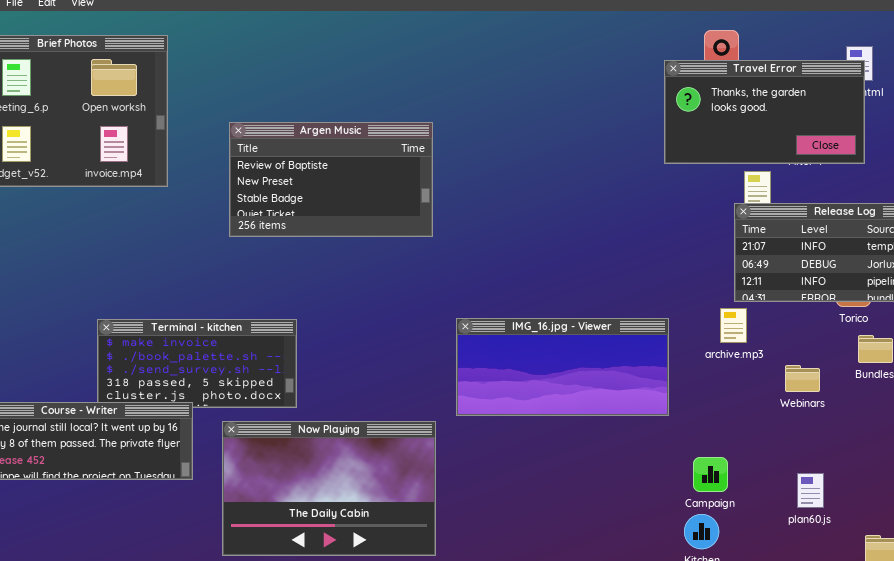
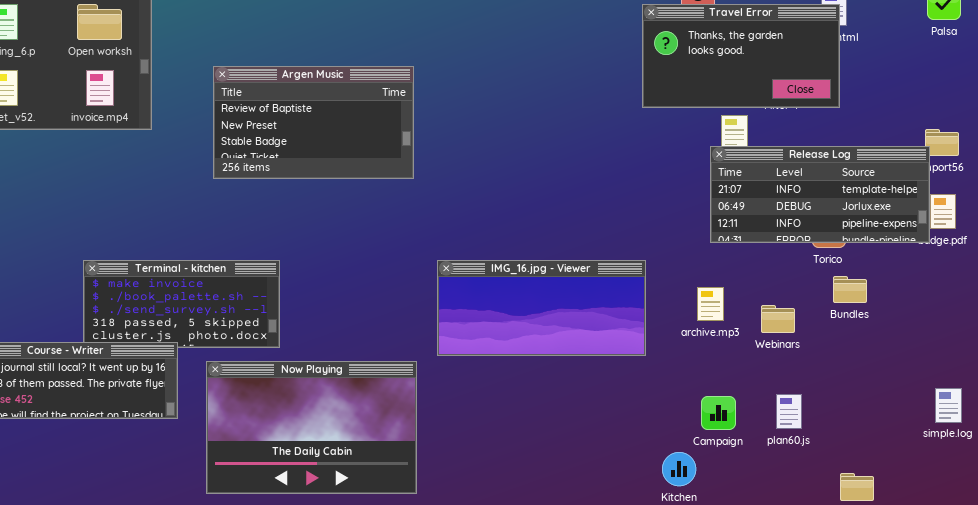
archive.mp3: [720,308,747,343] -> [697,287,724,321], moved
Campaign: [693,457,728,492] -> [701,396,736,430], moved
plan60.js: [797,473,824,508] -> [776,394,802,429], moved

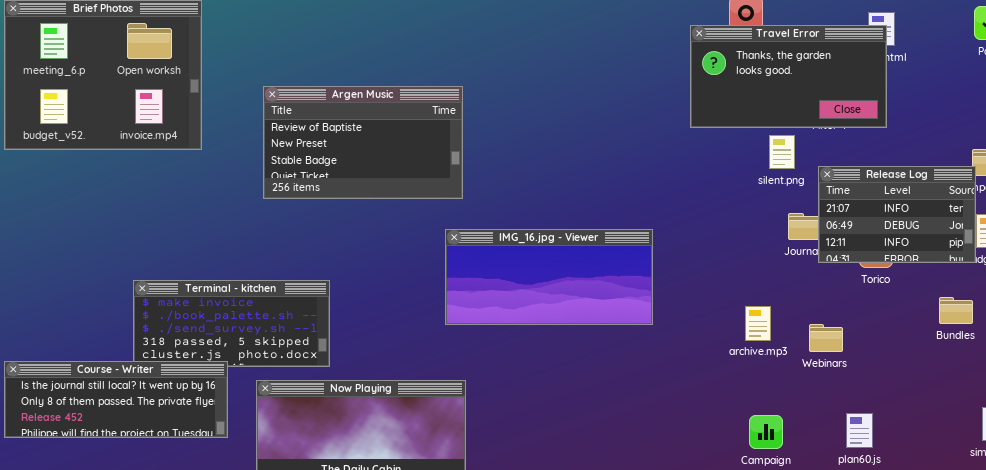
Release Log: [710,146,930,243] -> [818,166,976,263], resized
IMG_16.jpg - Viewer: [437,260,646,356] -> [445,229,653,325], moved
Bundles: [833,276,867,303] -> [939,297,973,324], moved
plan60.js: [776,394,802,429] -> [846,413,873,448], moved

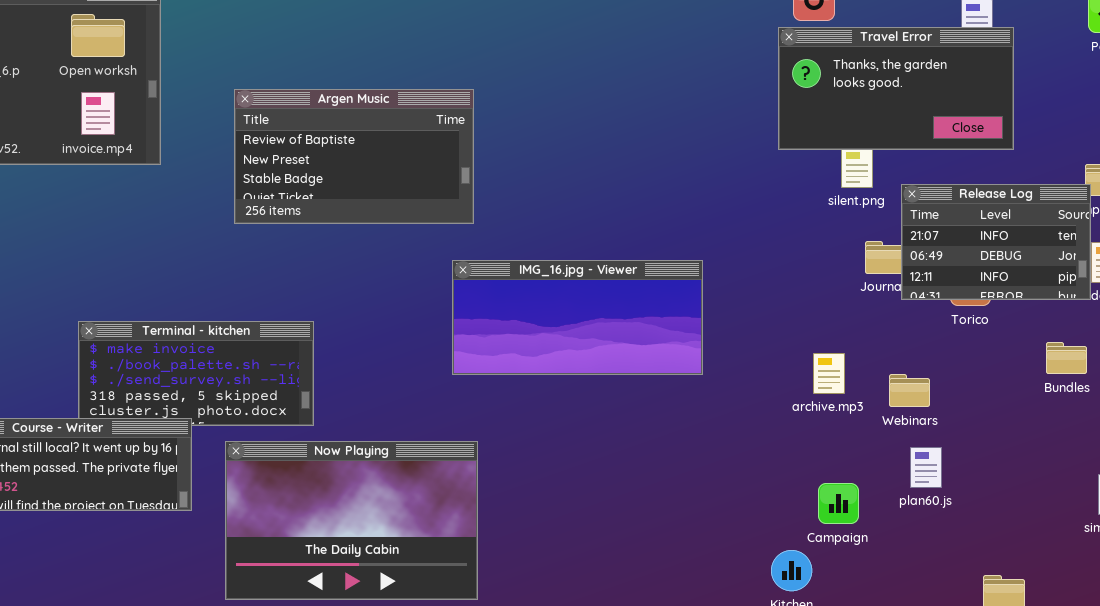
Travel Error: [690,25,887,128] -> [778,27,1014,150], moved
plan60.js: [846,413,873,448] -> [910,447,942,488], moved

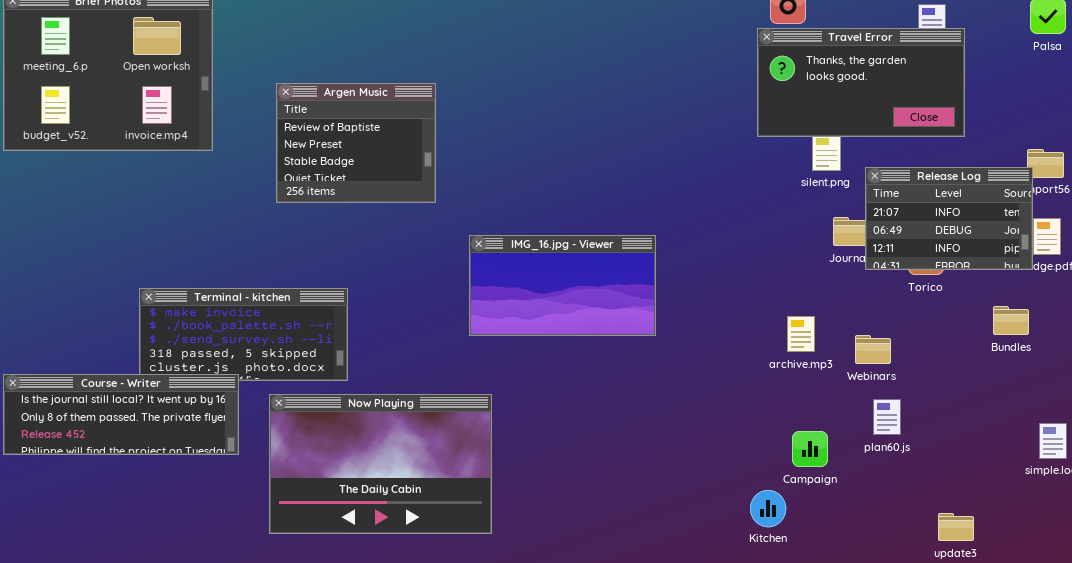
Argen Music: [234,89,474,224] -> [276,83,436,203], resized
IMG_16.jpg - Viewer: [452,260,703,375] -> [469,235,656,336], resized

